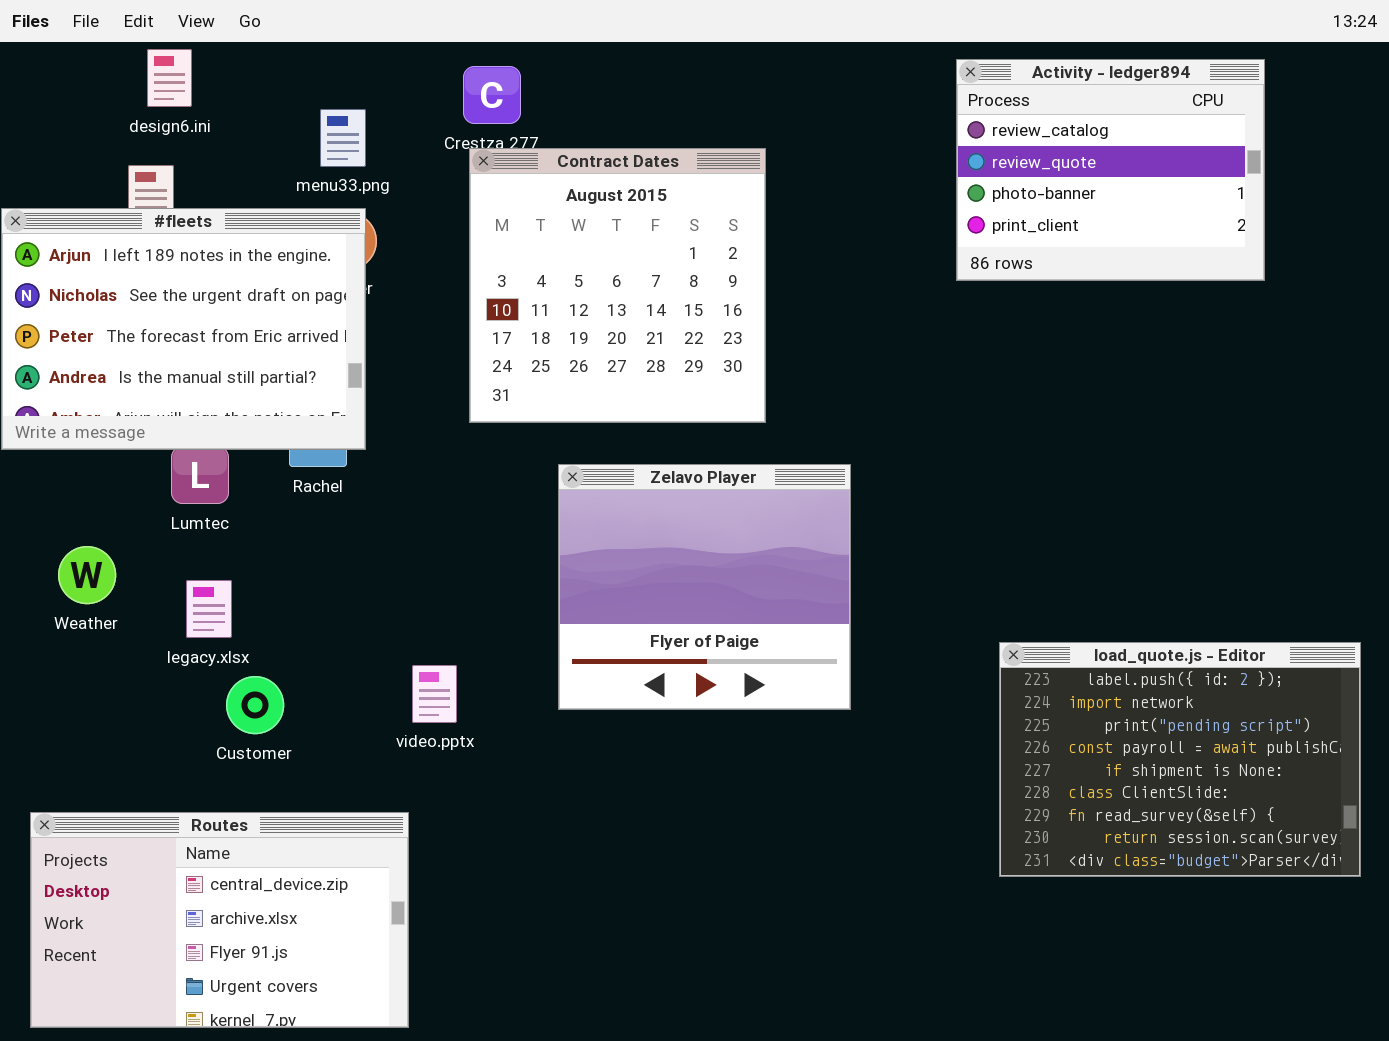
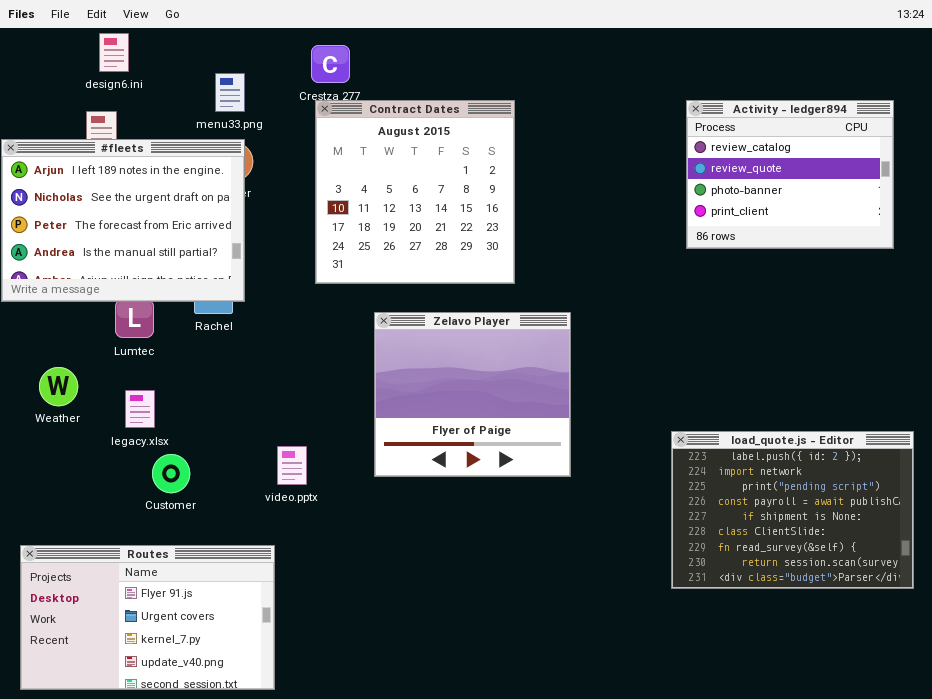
Activity - ledger894: [956,59,1265,281] -> [686,100,894,249], moved
Routes: [30,812,409,1028] -> [20,545,275,690], scrolled down 2 rows

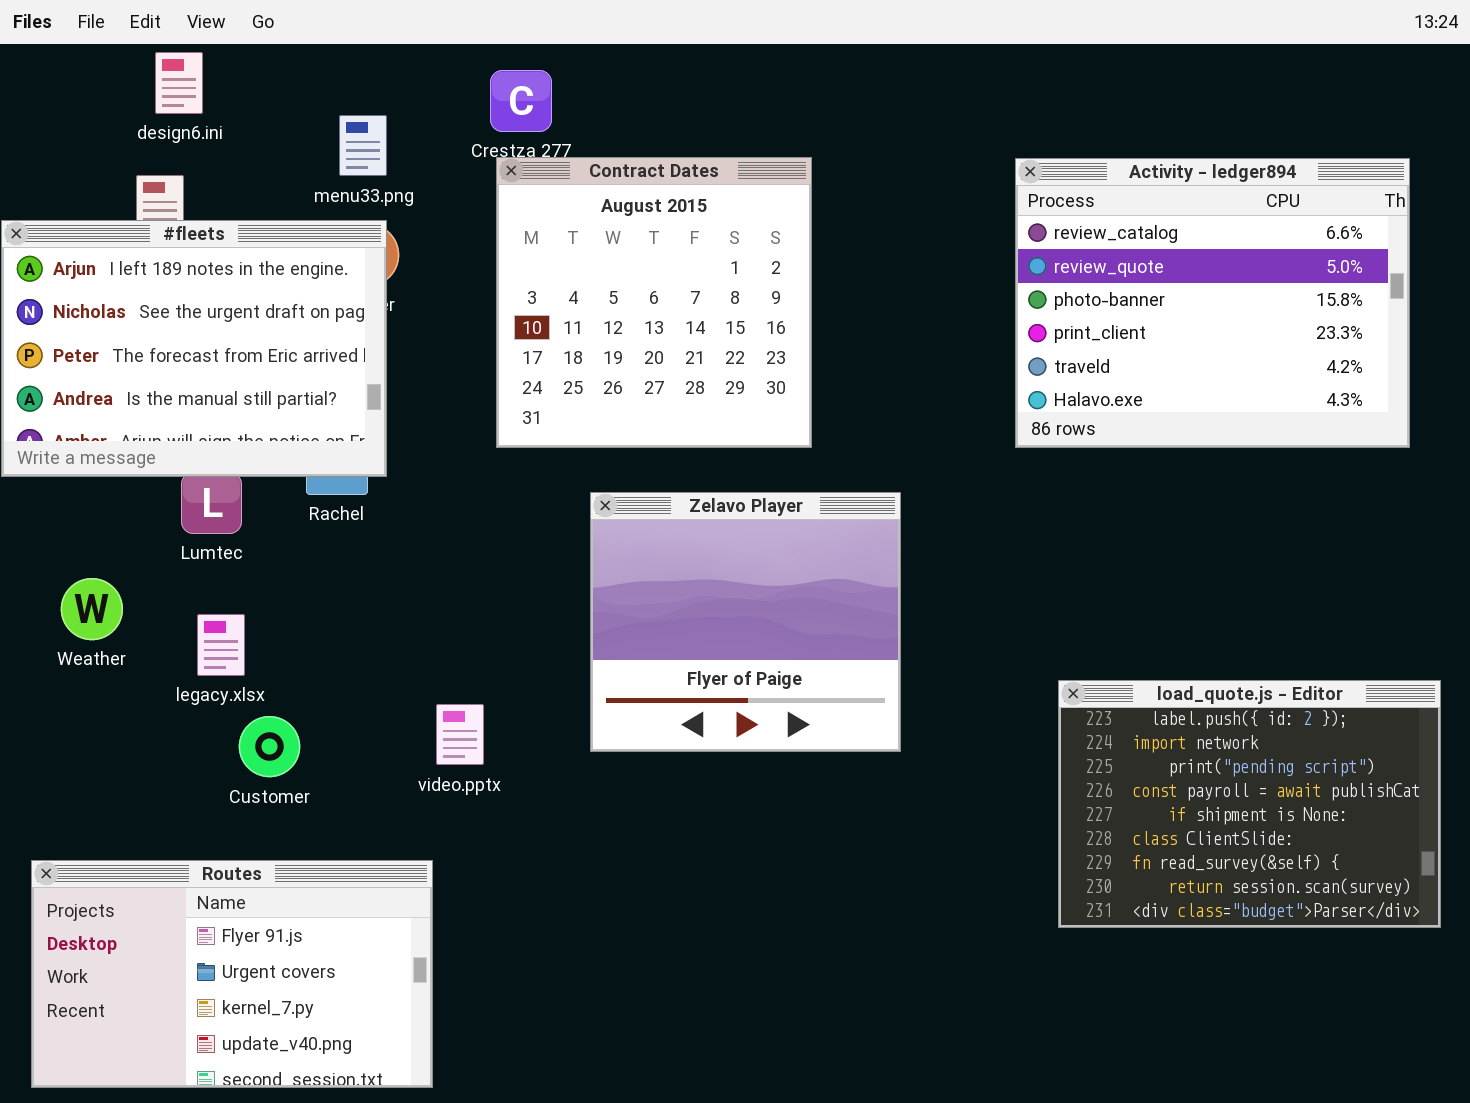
Activity - ledger894: [686,100,894,249] -> [1015,158,1410,448], resized

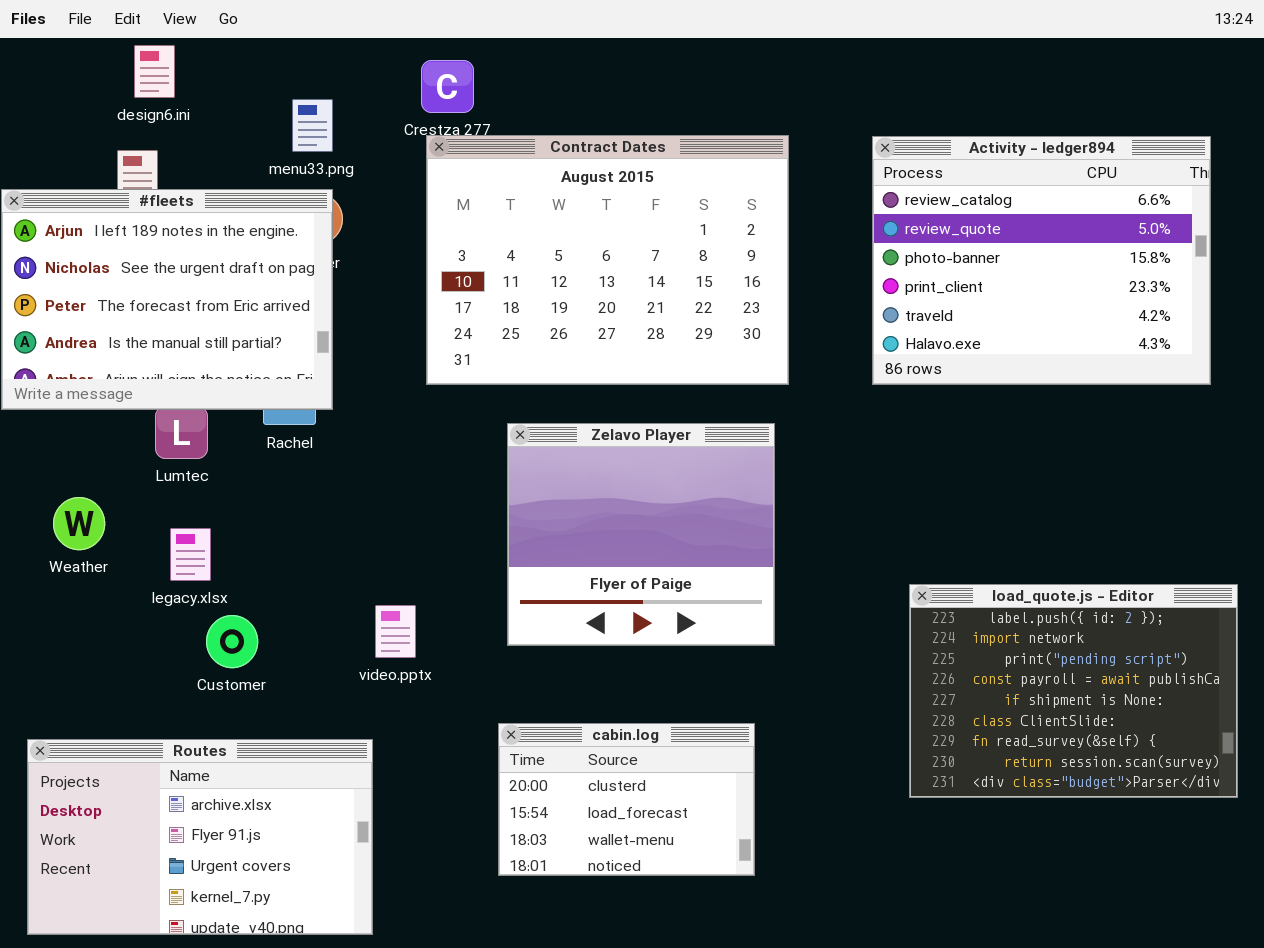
Contract Dates: [496,157,812,448] -> [426,135,789,385], resized
cabin.log: none -> [498,723,755,876], opened
Routes: [31,860,433,1088] -> [27,739,373,935], scrolled up 1 row

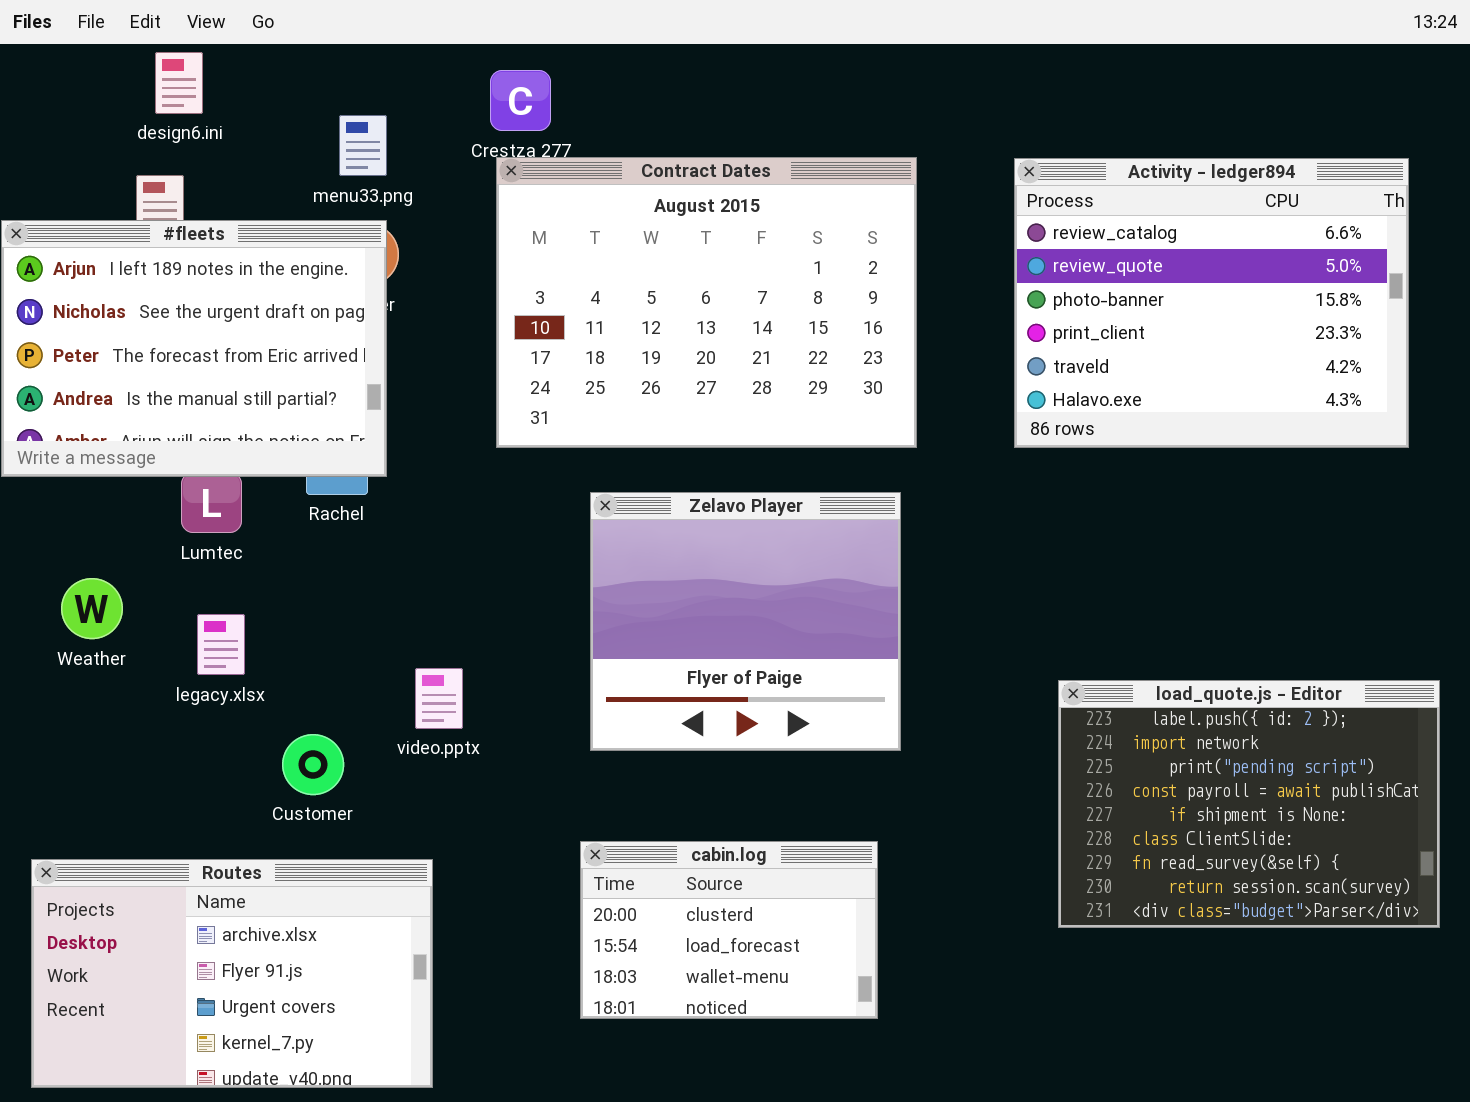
video.pptx: [375,605,416,658] -> [415,668,463,729], moved
Customer: [206,615,258,668] -> [282,734,344,795], moved

